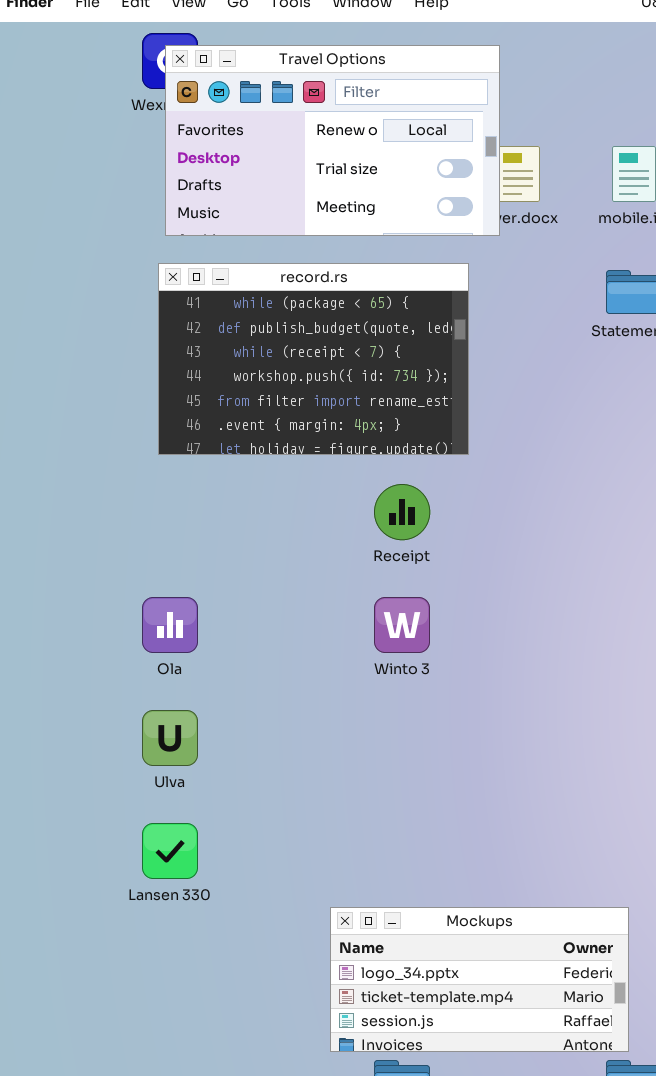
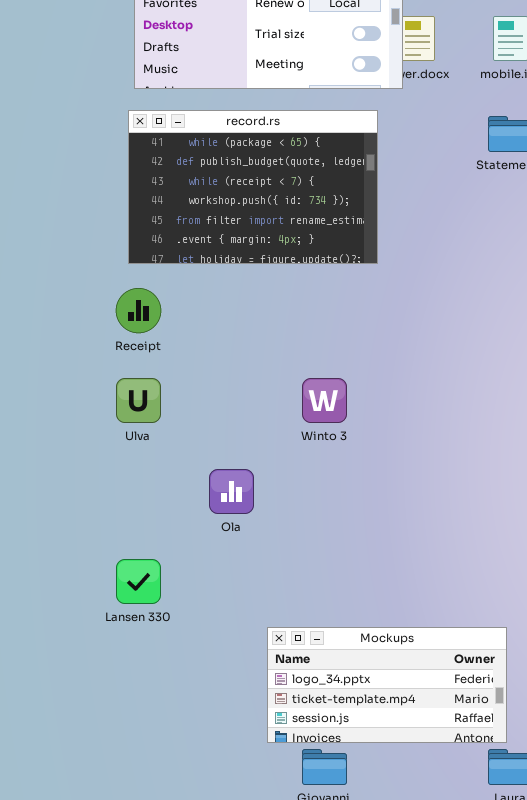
Receipt: [374,484,430,540] -> [116,288,161,333], moved
Ola: [142,597,198,653] -> [209,469,254,514], moved
Ulva: [142,710,198,766] -> [116,378,161,423], moved

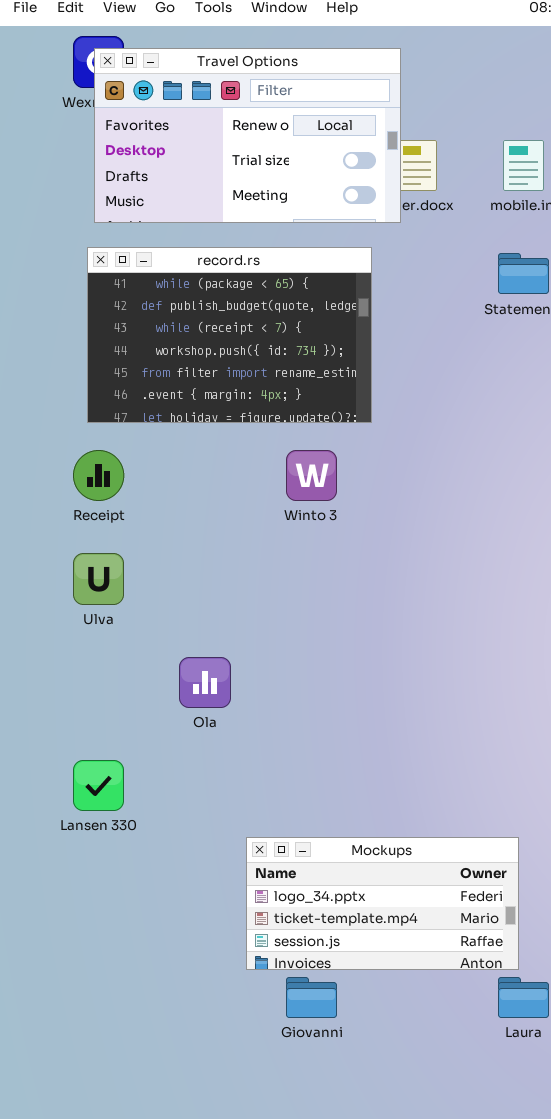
Winto 3: [302,378,347,423] -> [286,450,337,501], moved

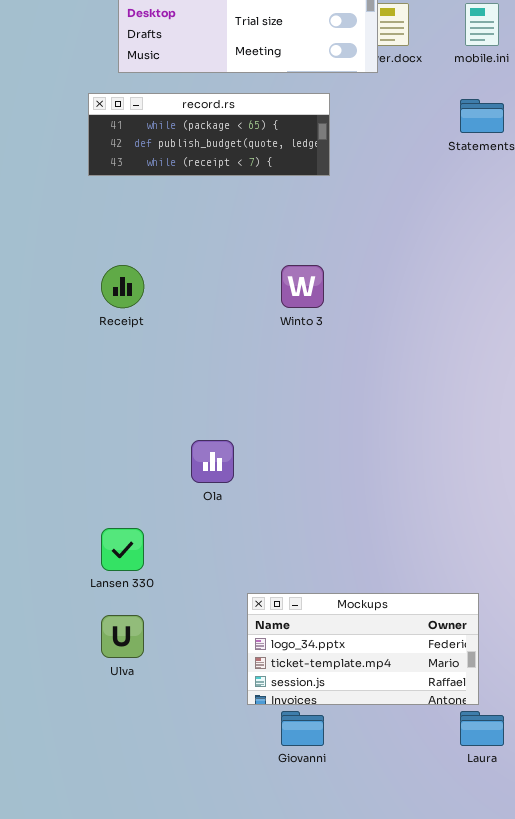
record.rs: [87,247,372,423] -> [88,93,330,176], moved, resized
Ulva: [73,553,124,605] -> [101,615,144,658], moved

